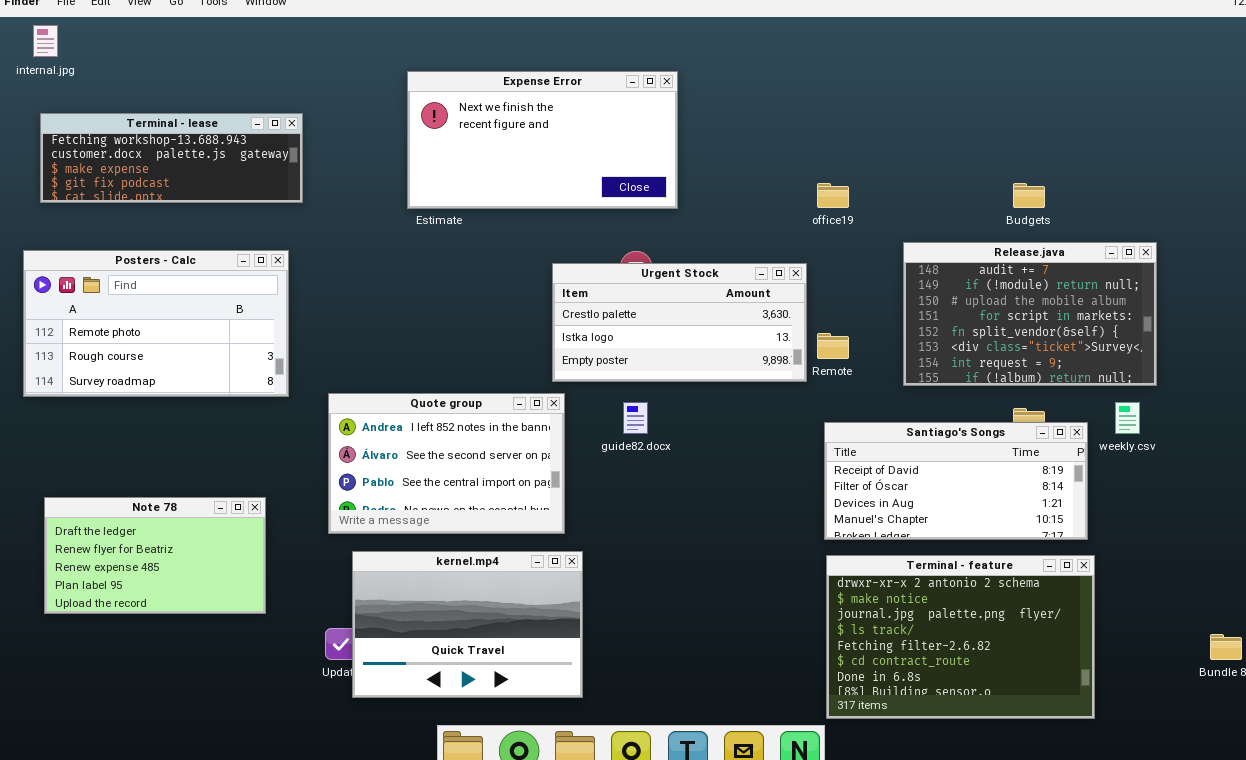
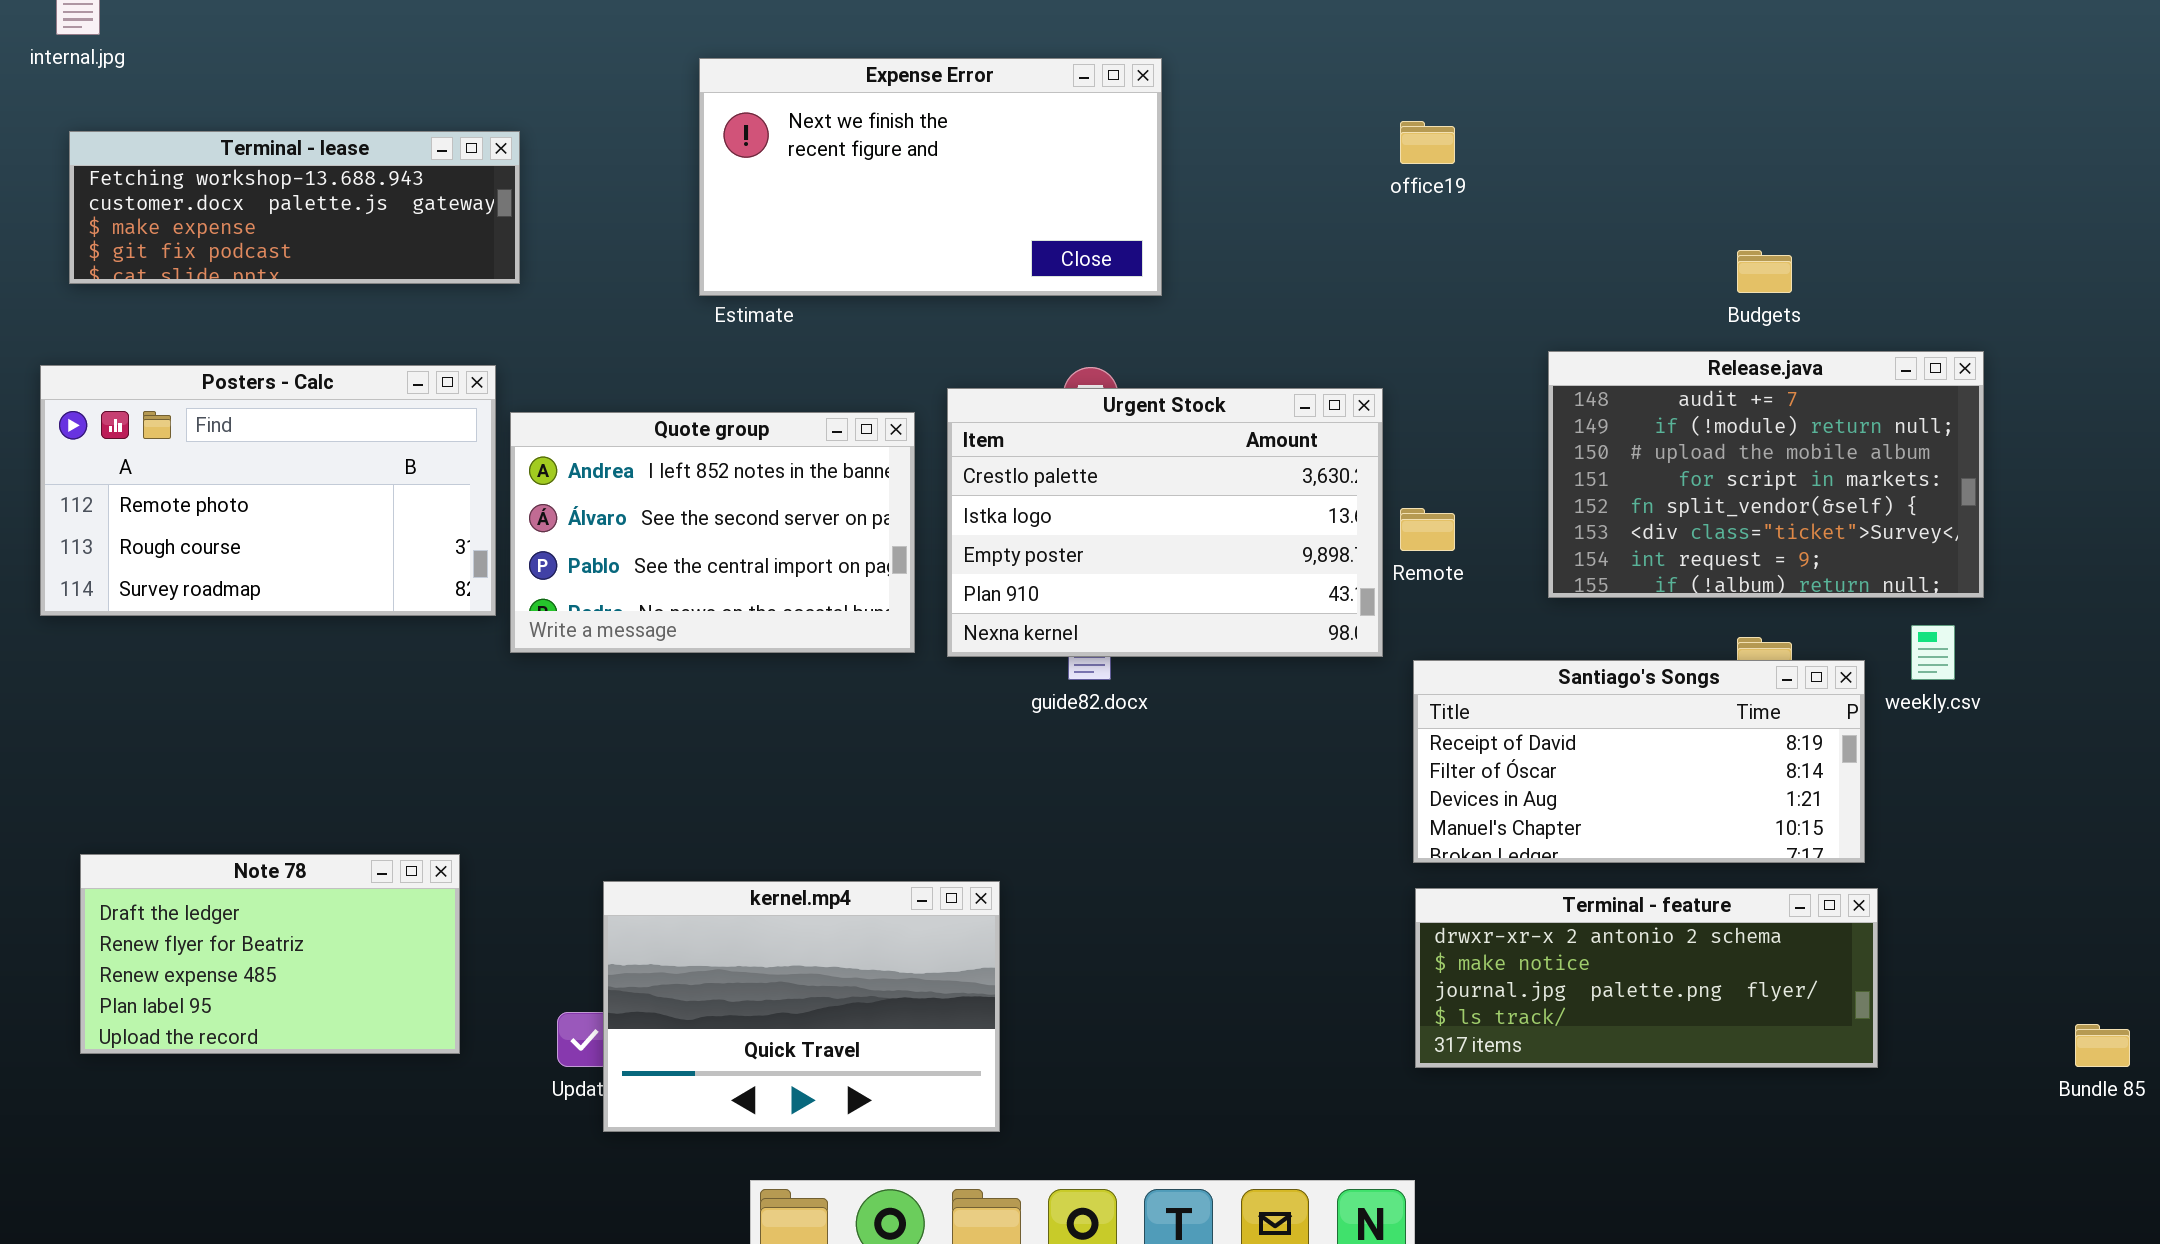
office19: [817,183,849,208] -> [1400,121,1455,164], moved
Urgent Stock: [552,263,807,382] -> [947,388,1383,657], resized
Quote group: [328,393,565,534] -> [510,412,915,653], moved
Note 78: [44,497,266,614] -> [80,854,460,1054], moved
Terminal - feature: [826,555,1095,719] -> [1415,888,1878,1068], resized

